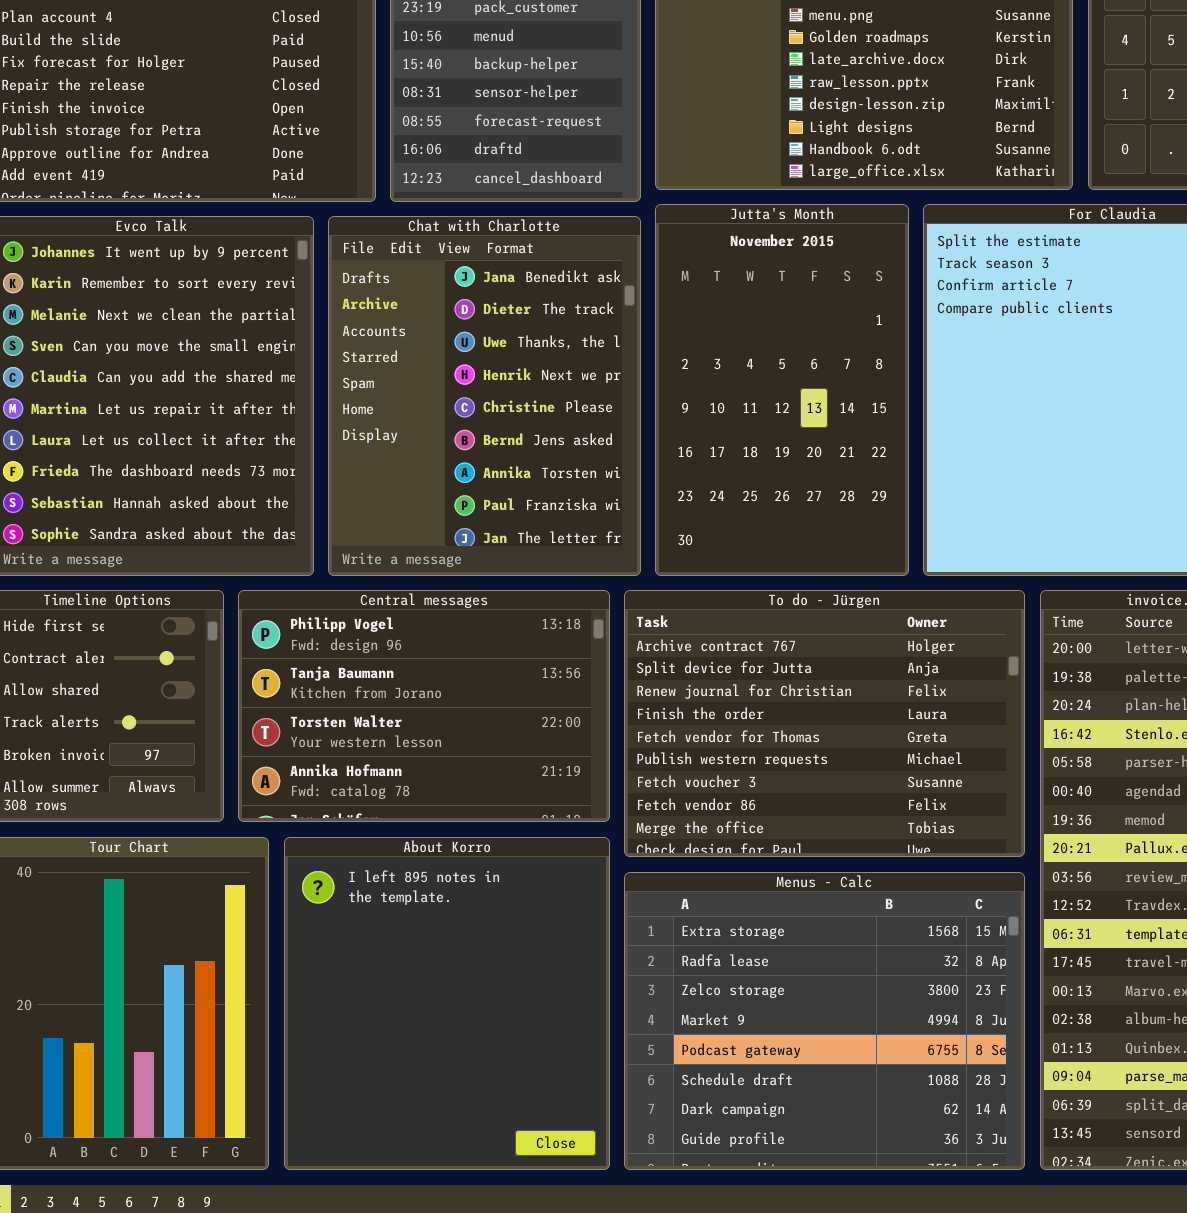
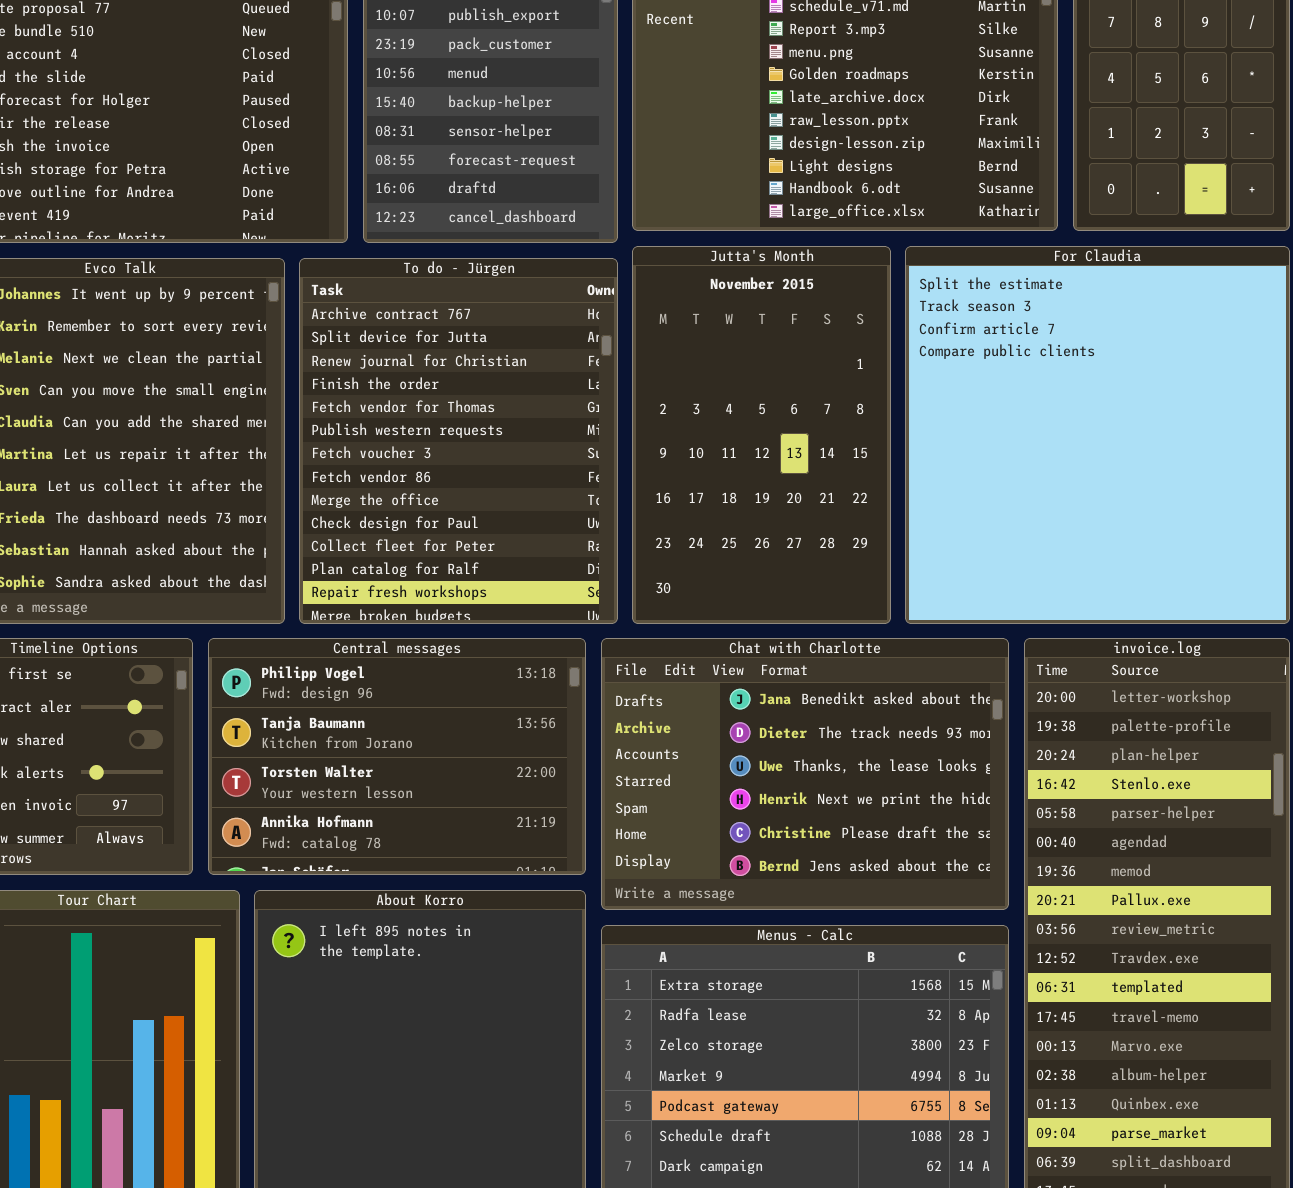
Chat with Charlotte: [328,216,641,576] -> [601,638,1009,910], moved, resized
To do - Jürgen: [624,590,1025,857] -> [299,258,618,624], moved, resized

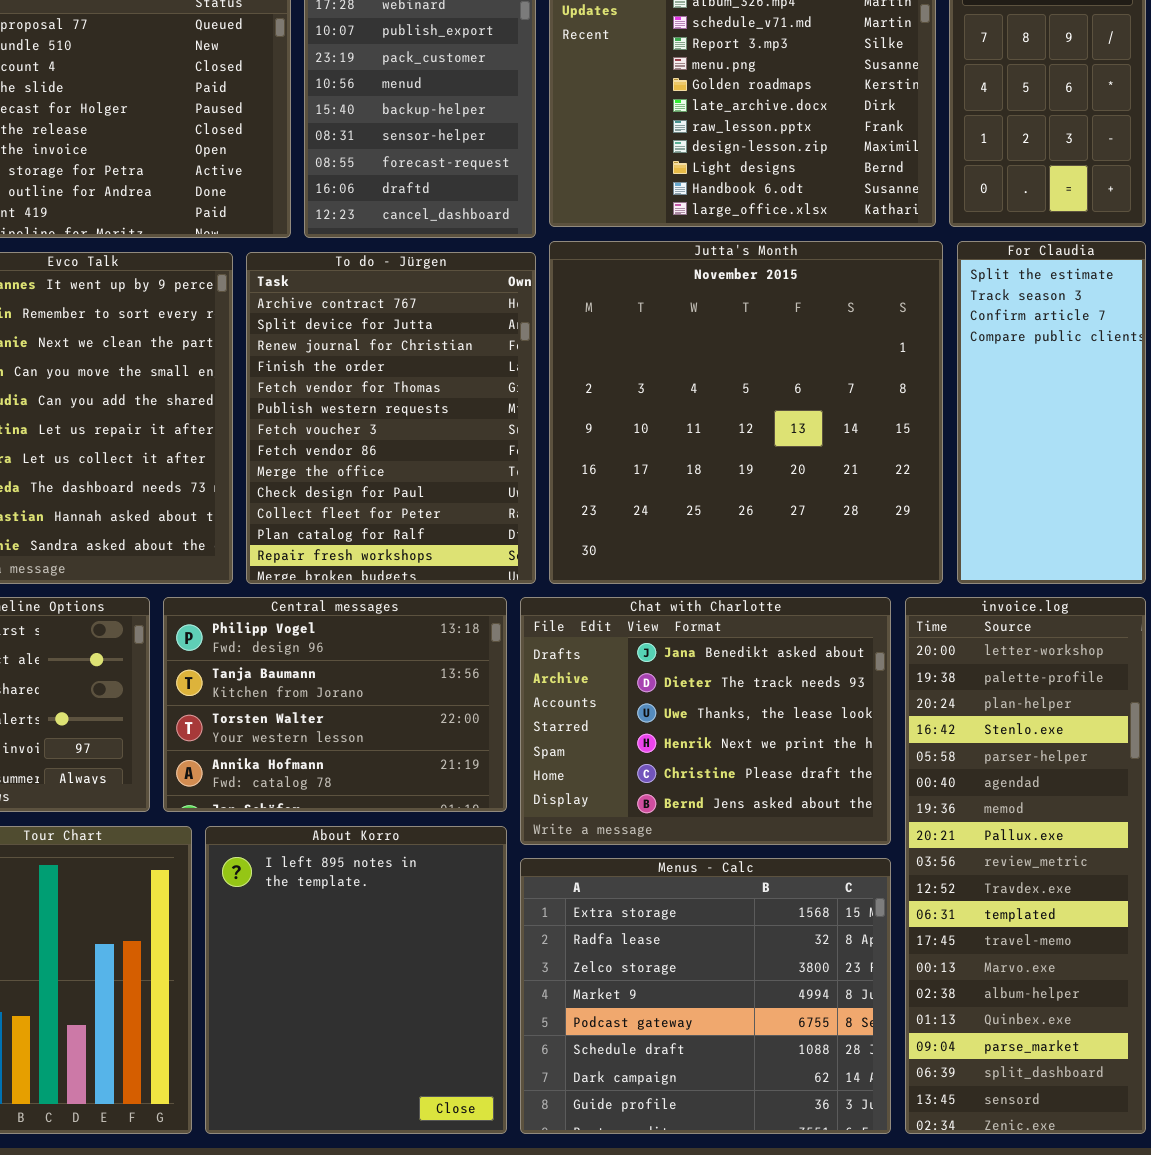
Jutta's Month: [632,246,891,624] -> [549,241,943,584], resized
For Claudia: [905,246,1290,624] -> [957,241,1146,584], resized

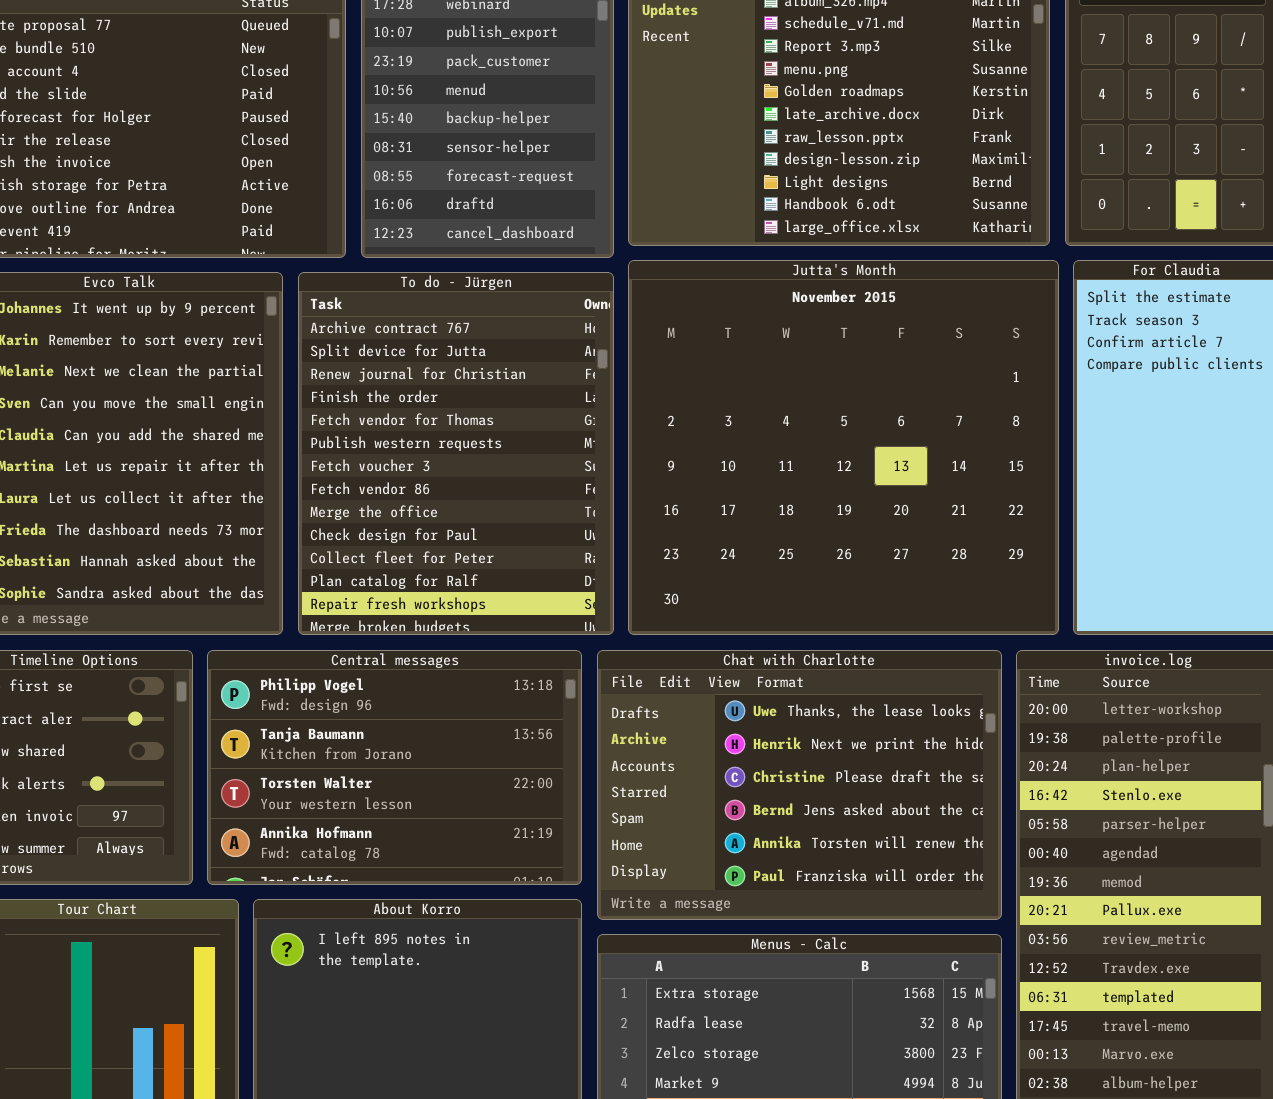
Chat with Charlotte: [520,597,891,845] -> [597,650,1002,920], scrolled down 2 rows

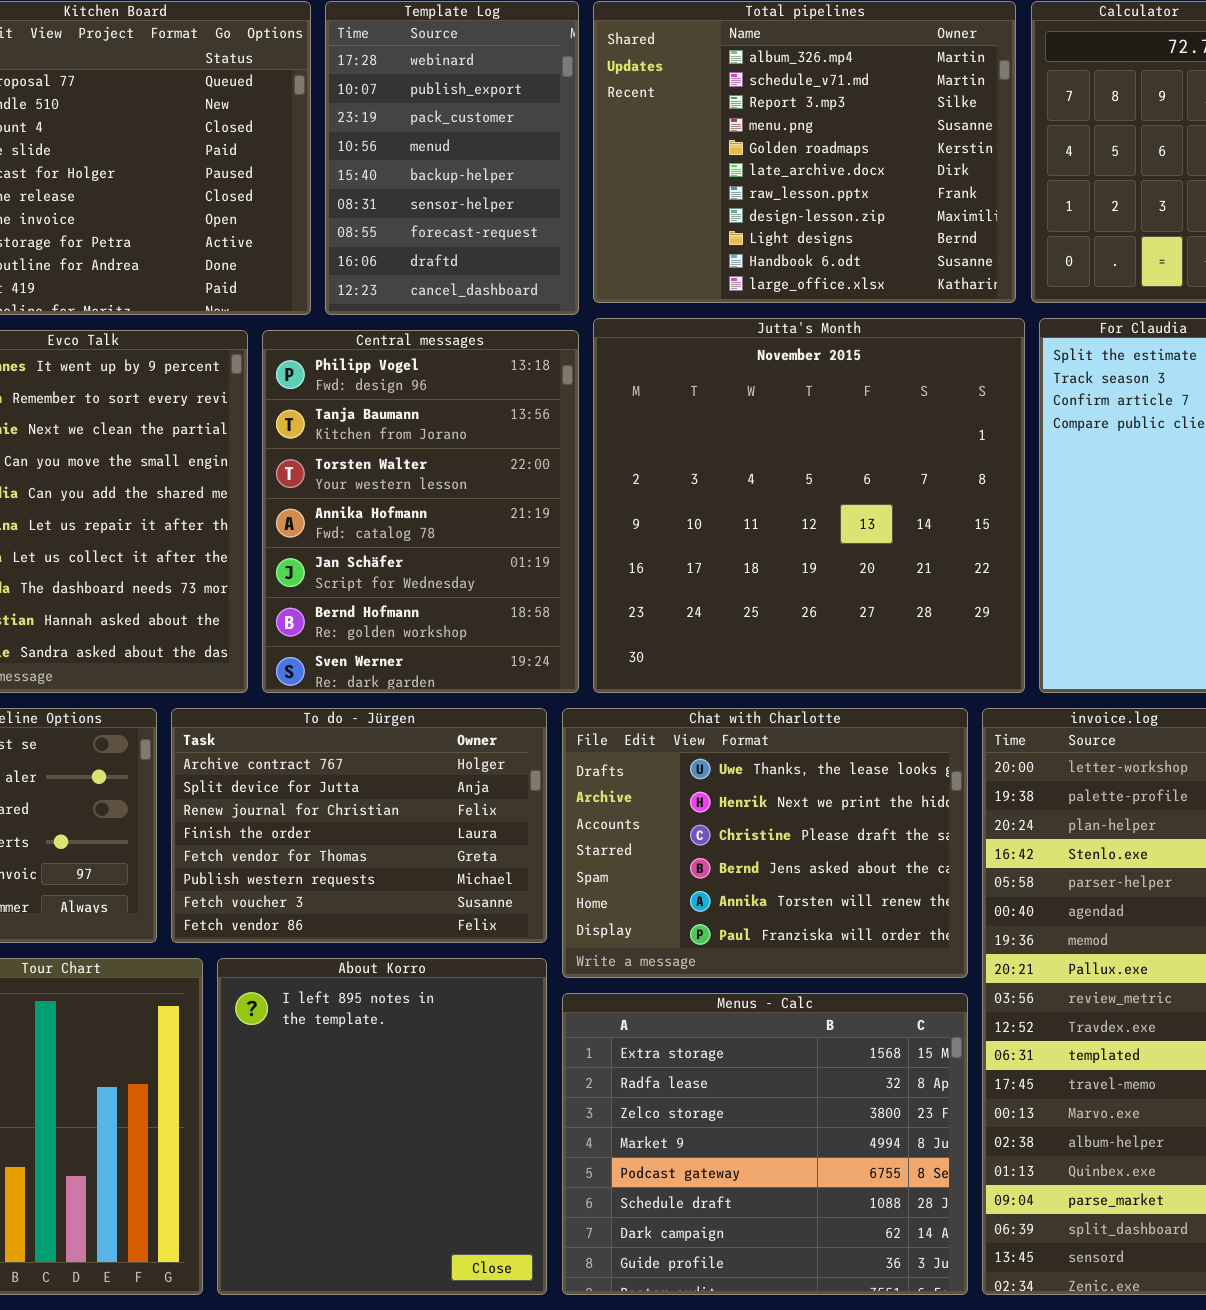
To do - Jürgen: [298,272,614,635] -> [171,708,547,943], moved, resized
Central messages: [207,650,582,885] -> [262,330,579,693], moved, resized

